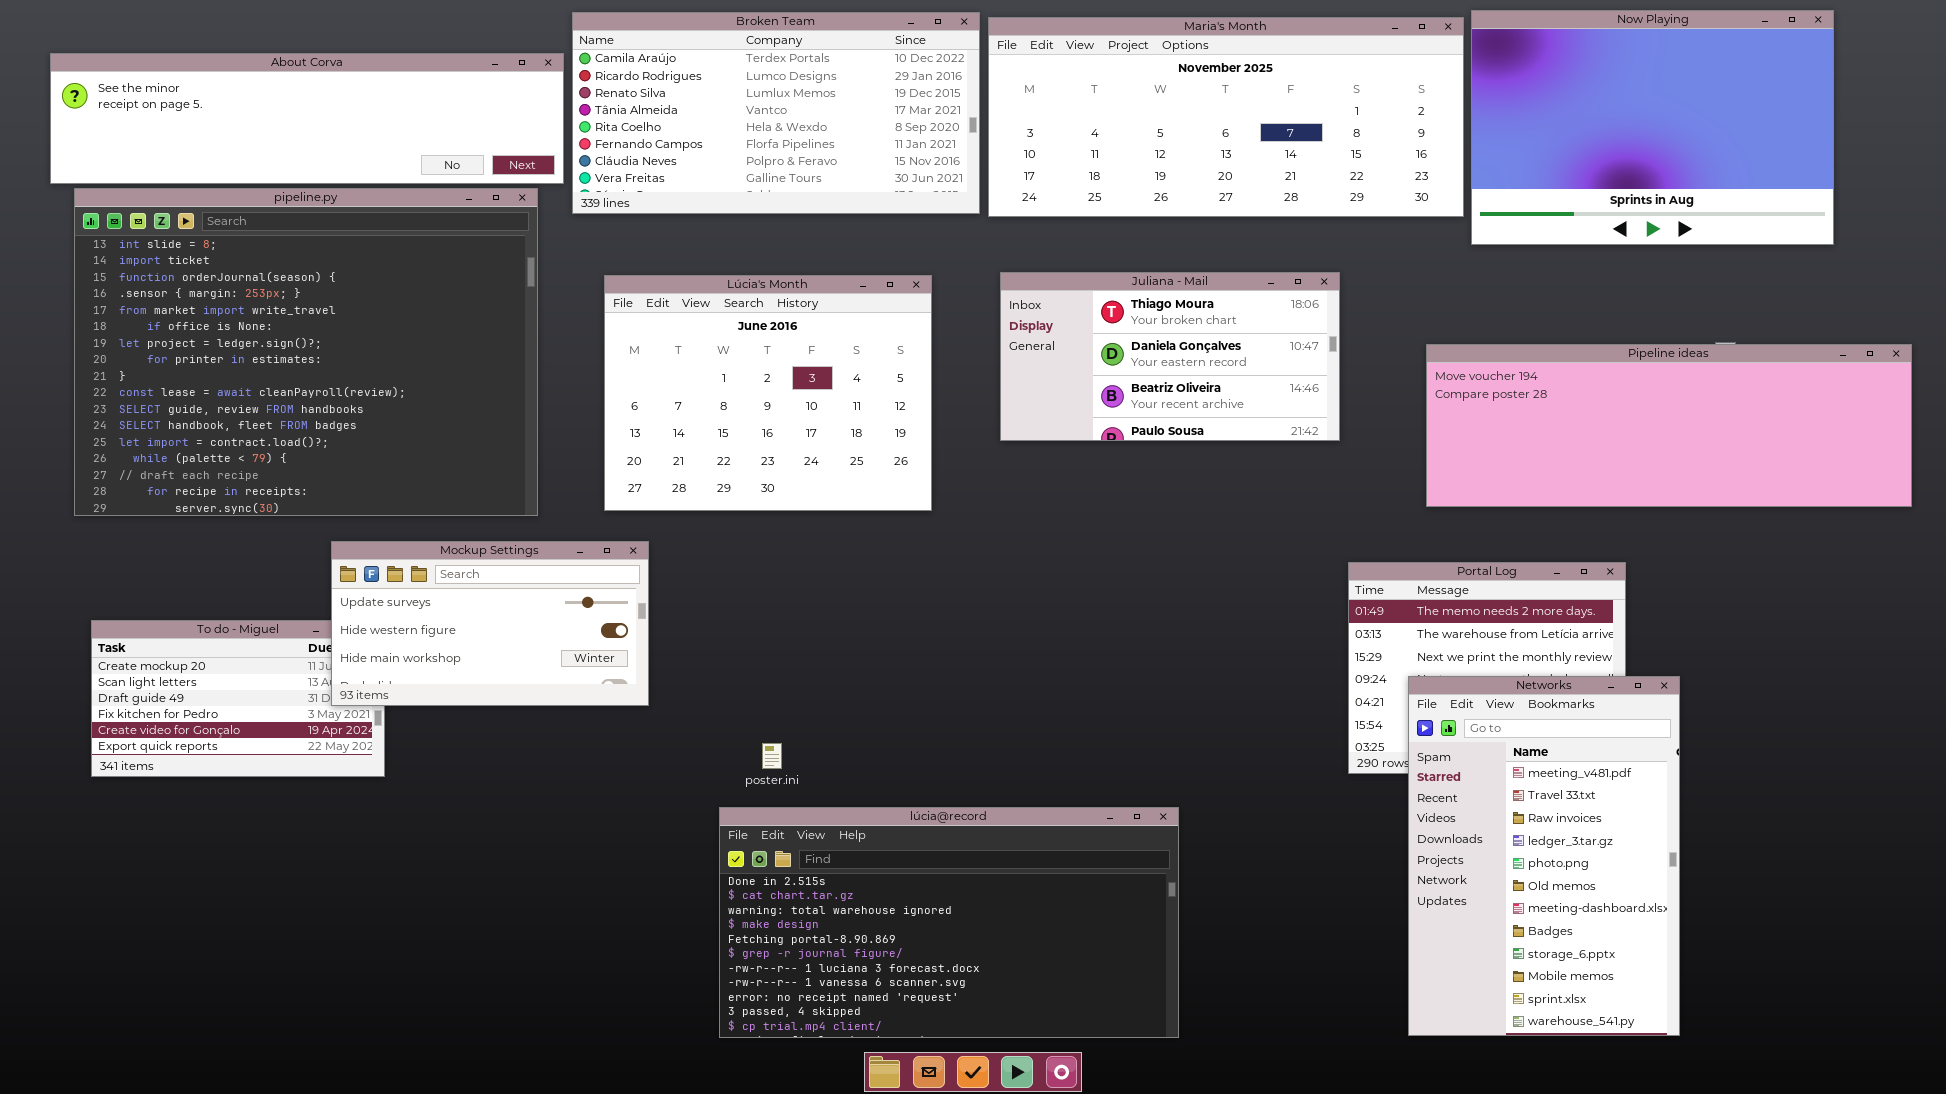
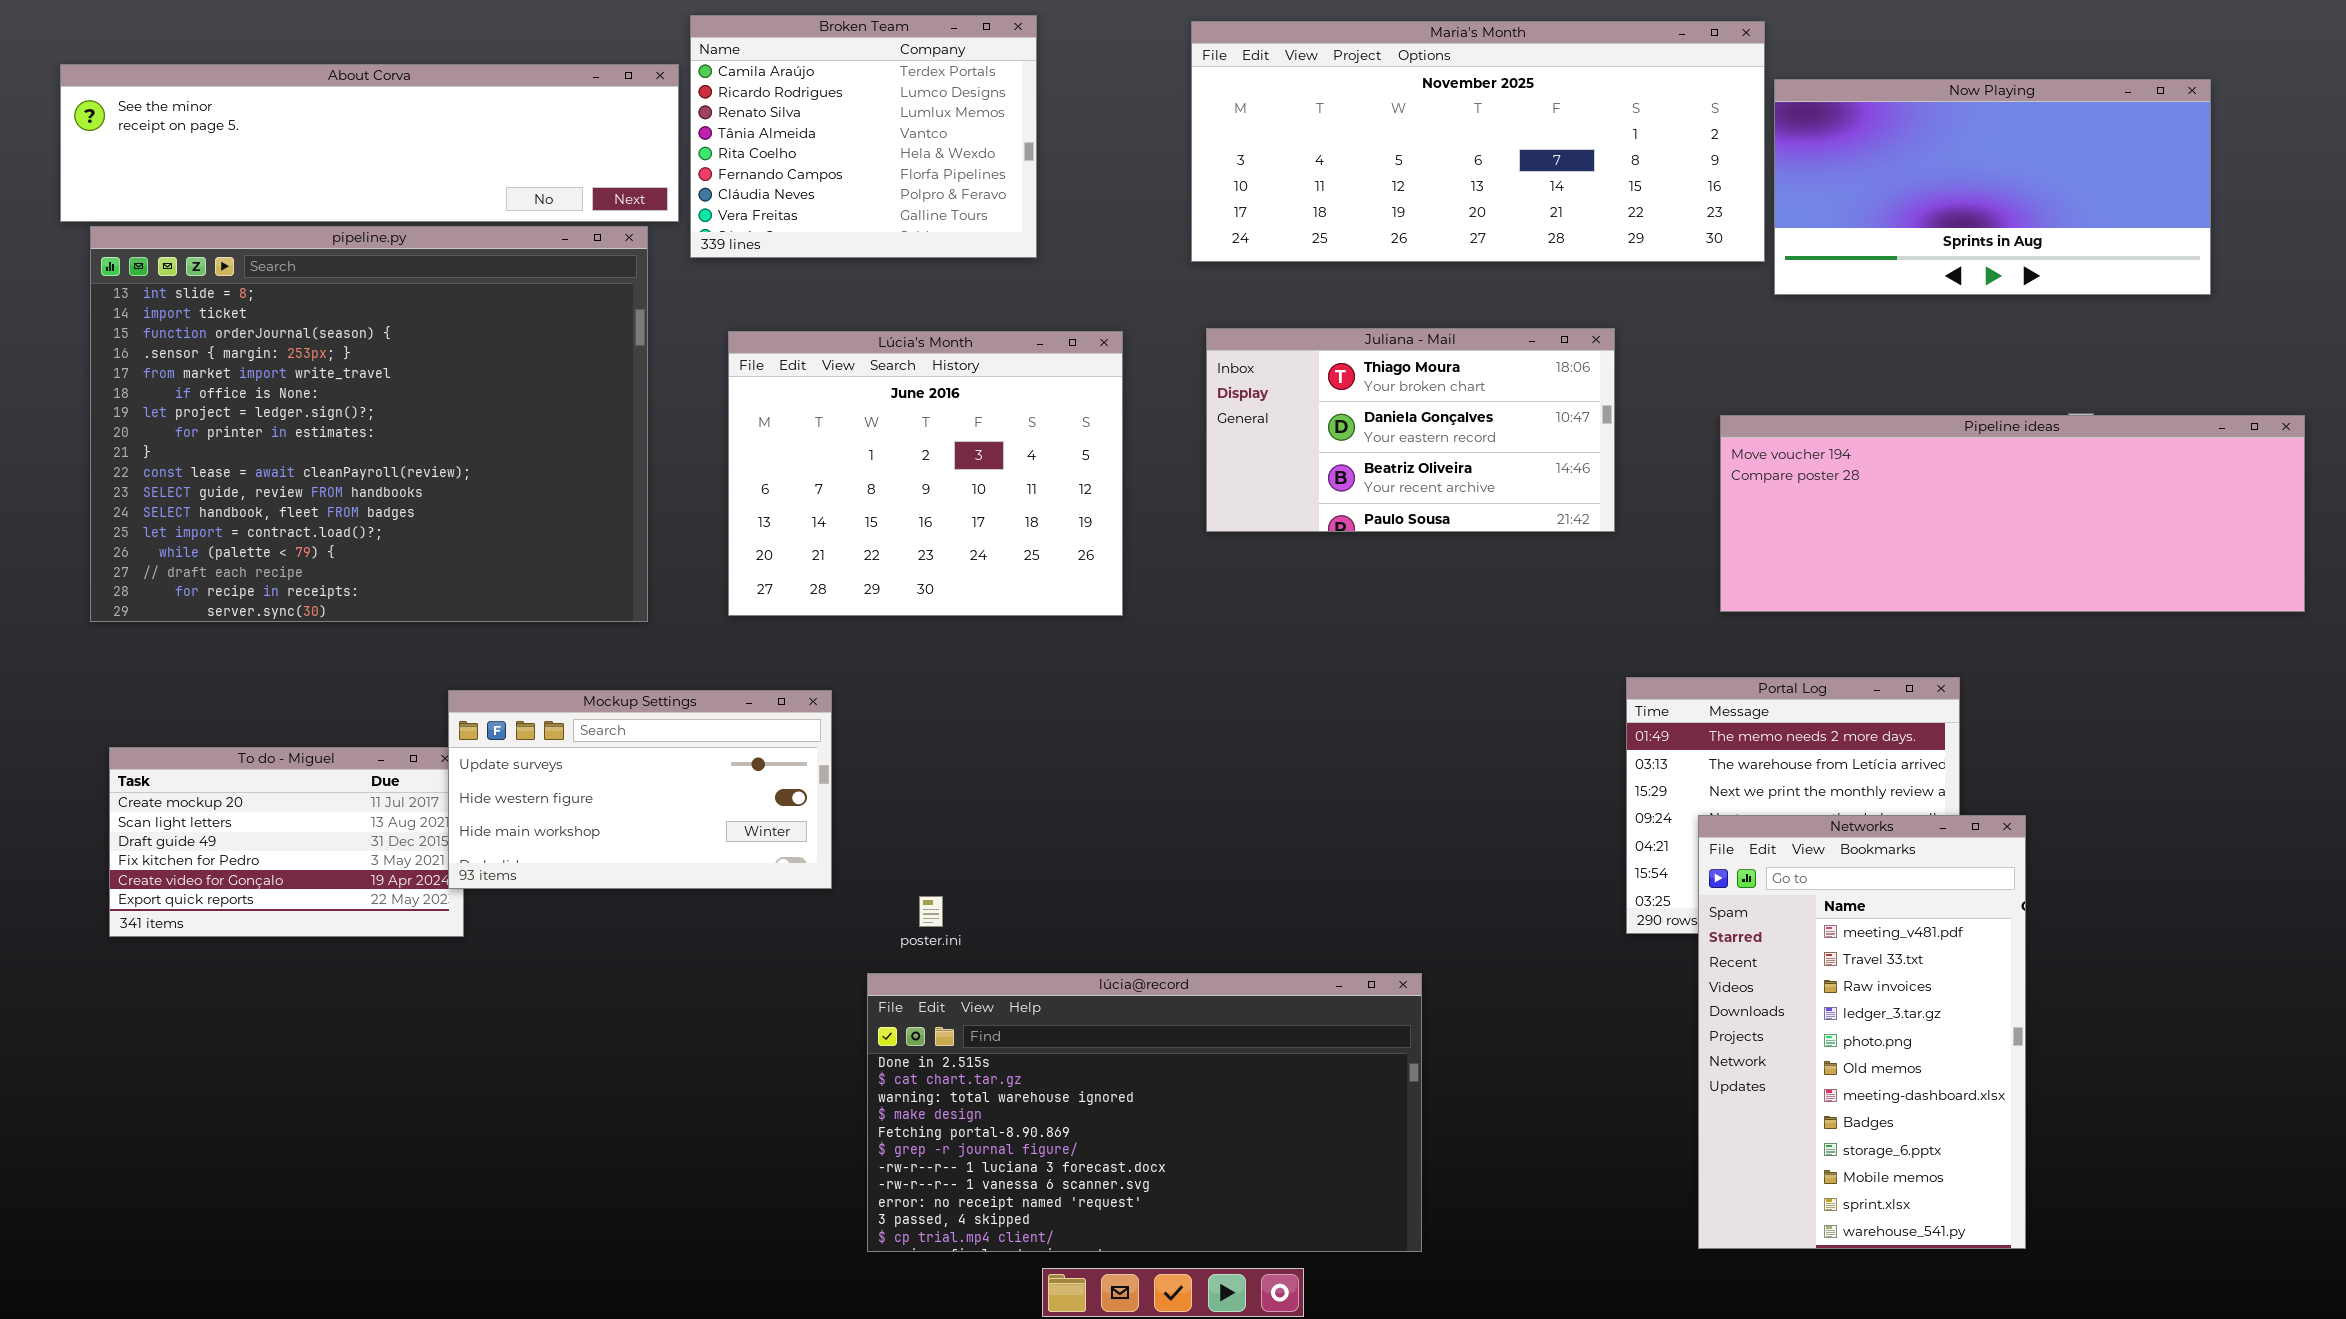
Now Playing: [1471,10,1834,245] -> [1774,79,2211,295], resized
Broken Team: [572,12,980,214] -> [690,15,1037,258], resized
Mockup Settings: [331,541,649,706] -> [448,690,832,889], moved

